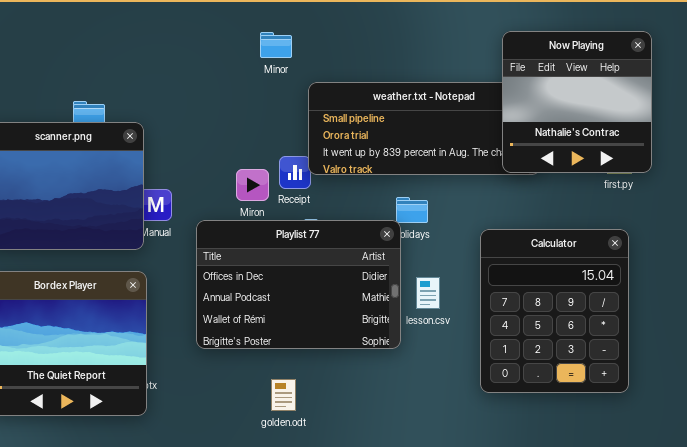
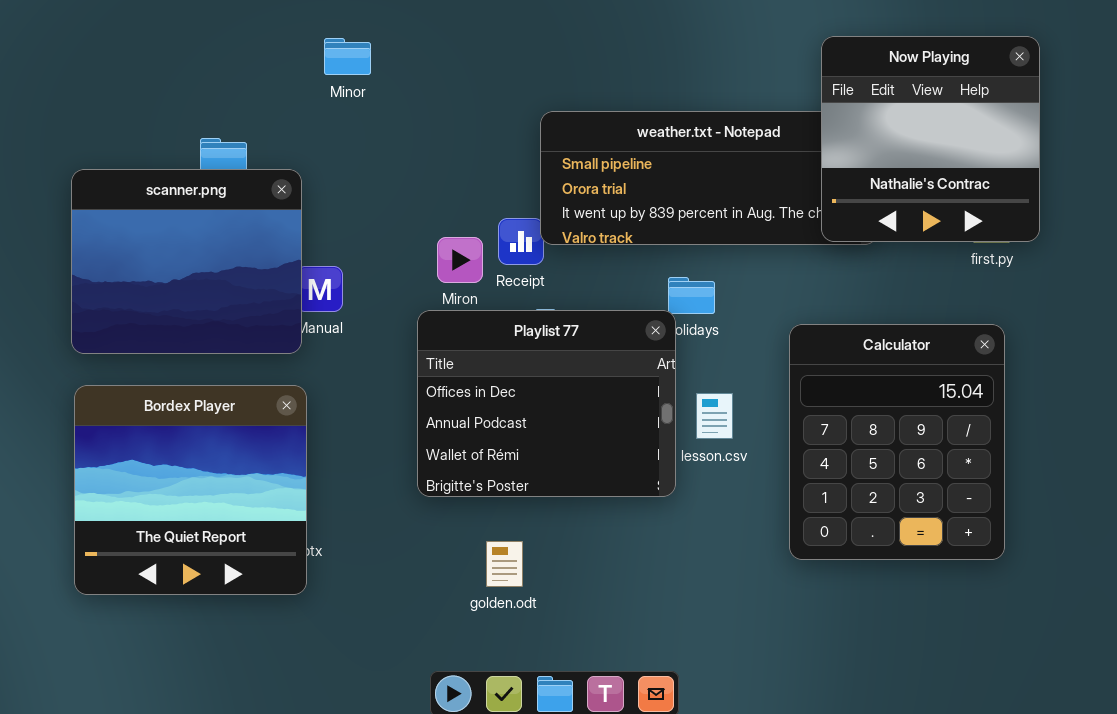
Minor: [260,32,292,58] -> [324,38,371,75], moved
Playlist 77: [196,220,401,349] -> [417,310,676,497], resized

